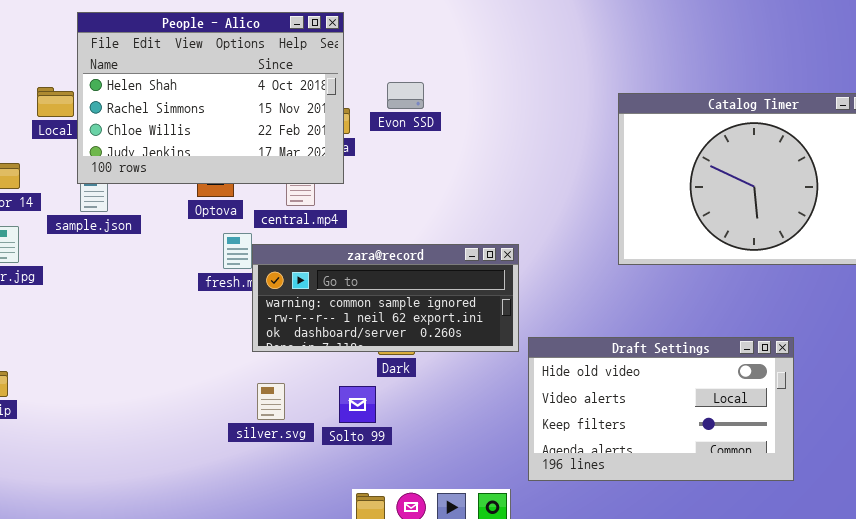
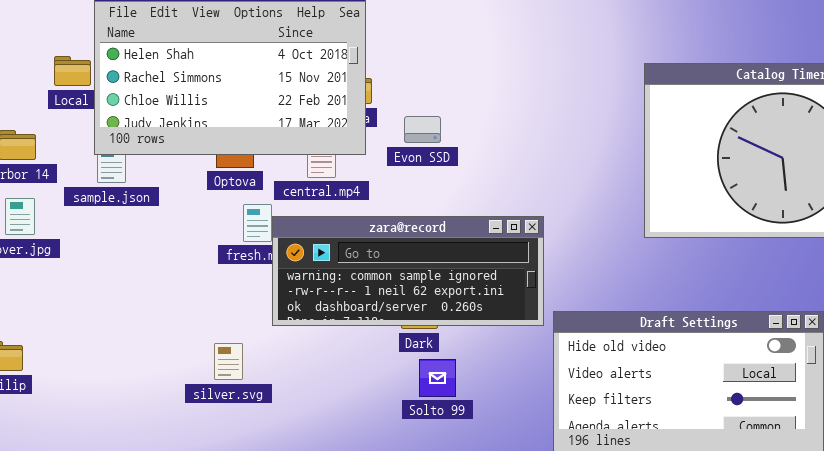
Evon SSD: [387,82,424,109] -> [404,116,441,143], moved
silver.svg: [257,383,285,420] -> [214,343,243,380], moved
Solto 99: [339,386,376,423] -> [419,359,456,397], moved

